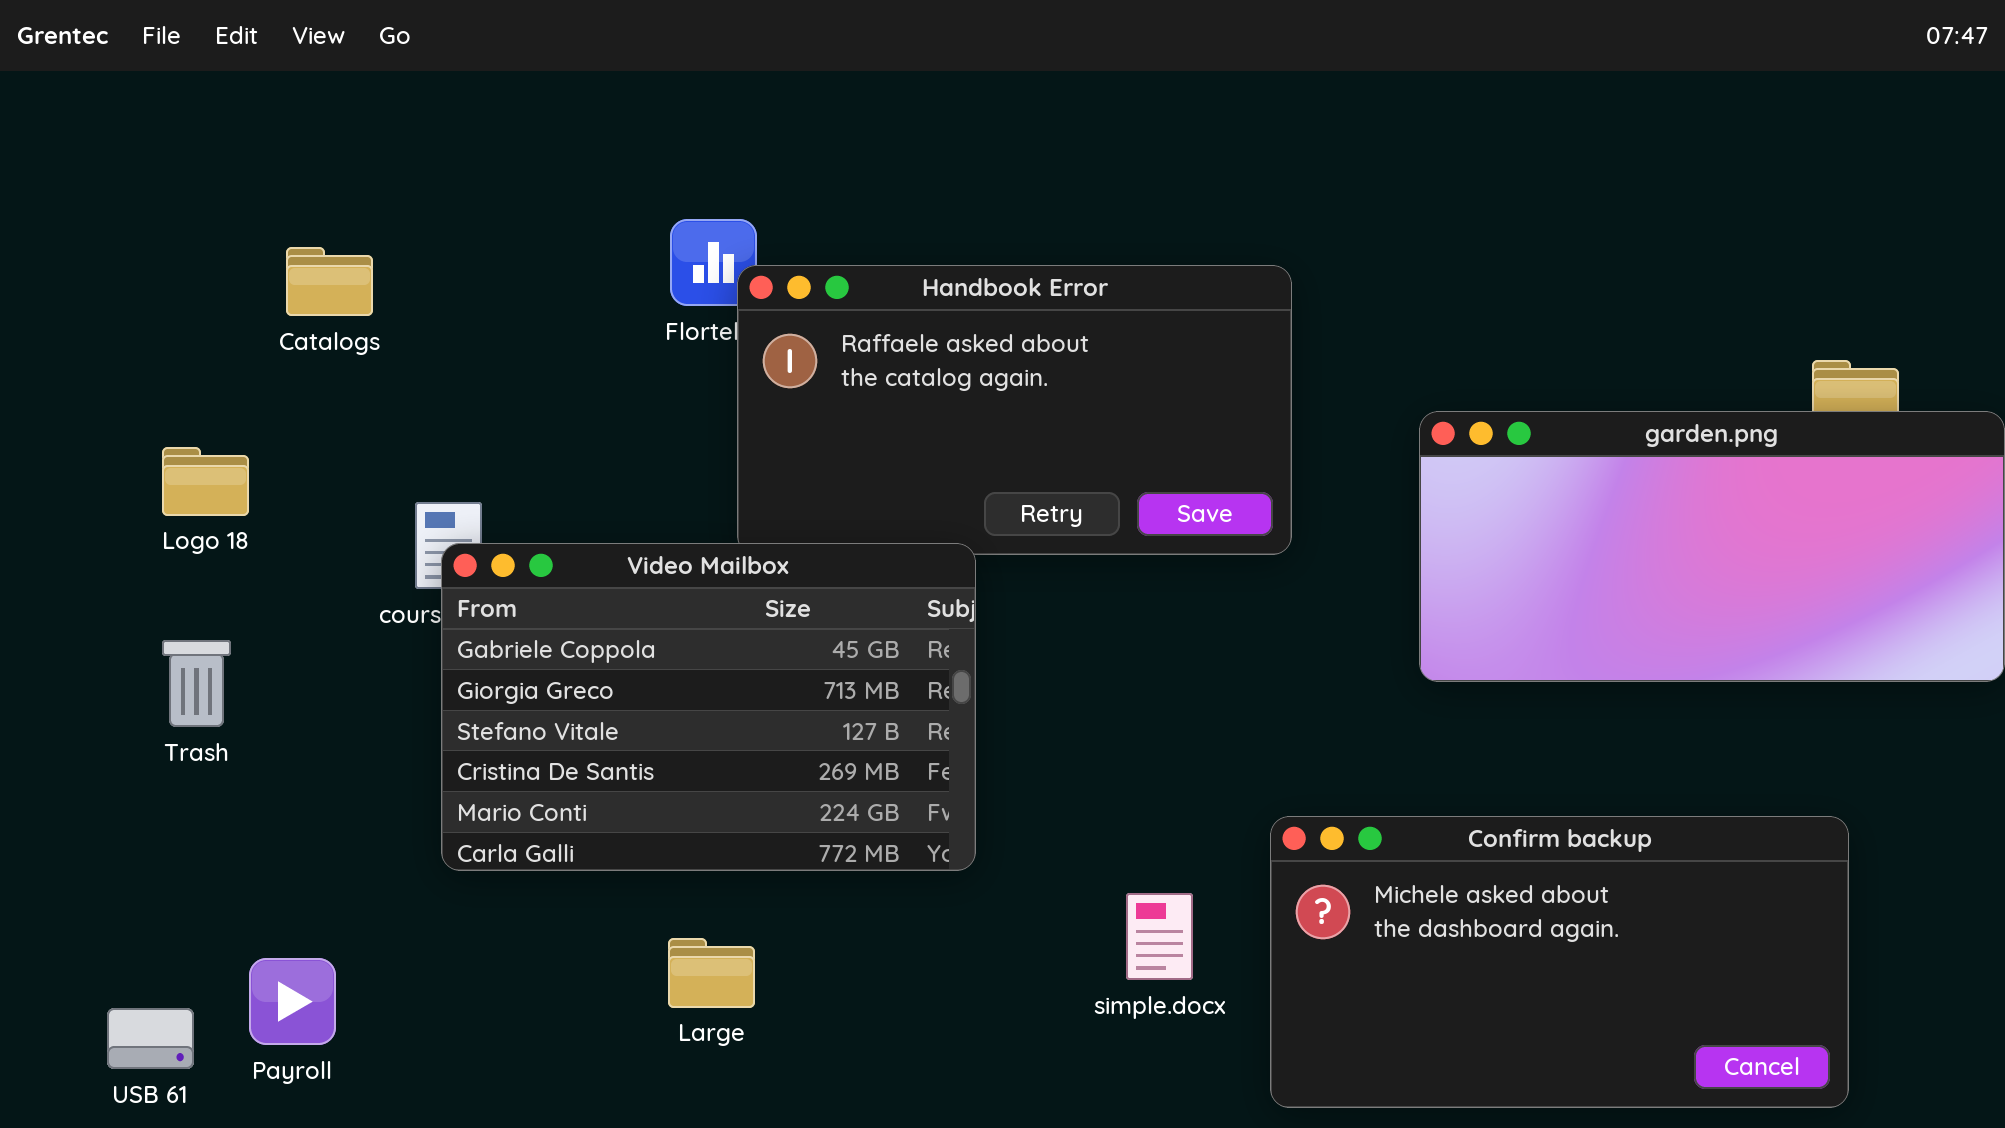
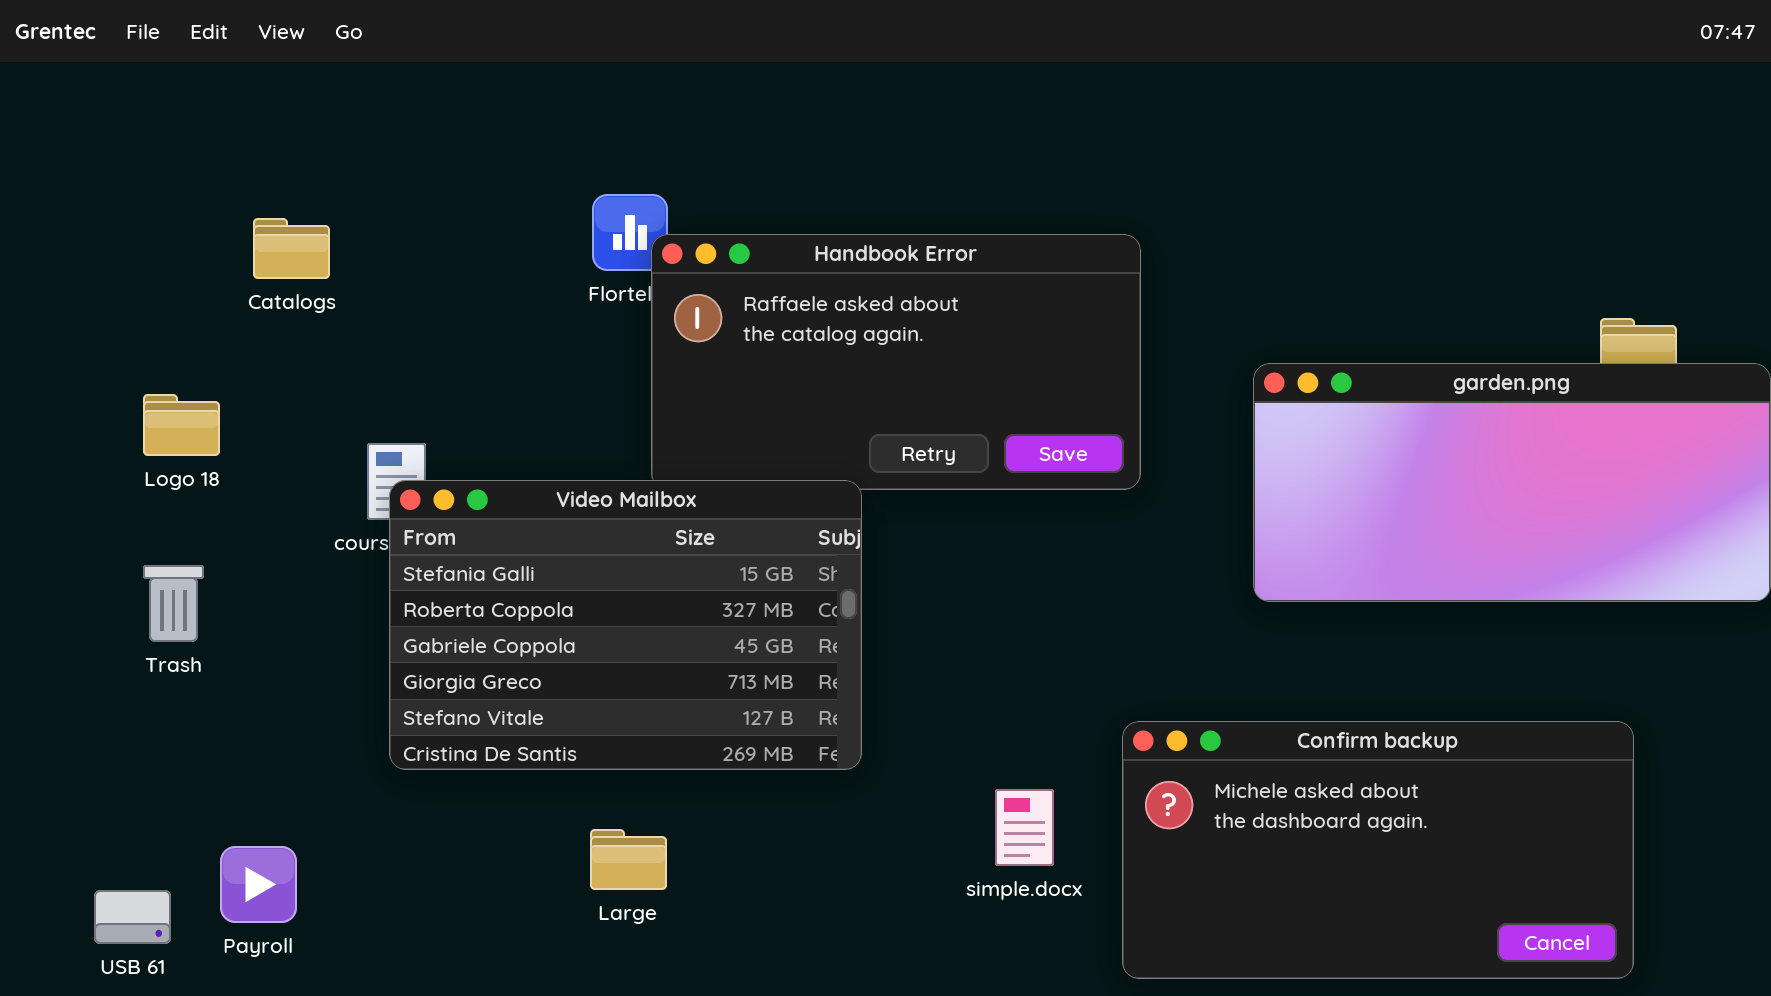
Video Mailbox: [441,543,976,871] -> [389,480,862,770], scrolled up 2 rows

